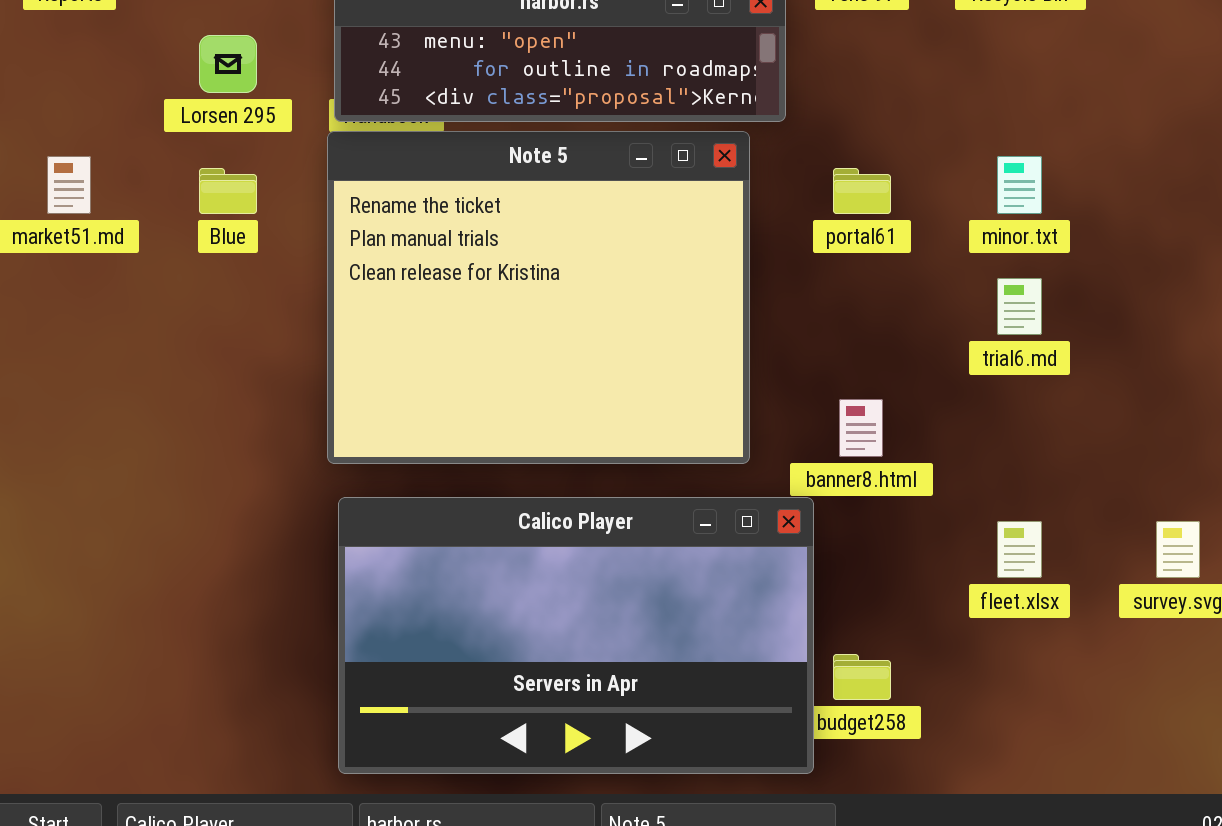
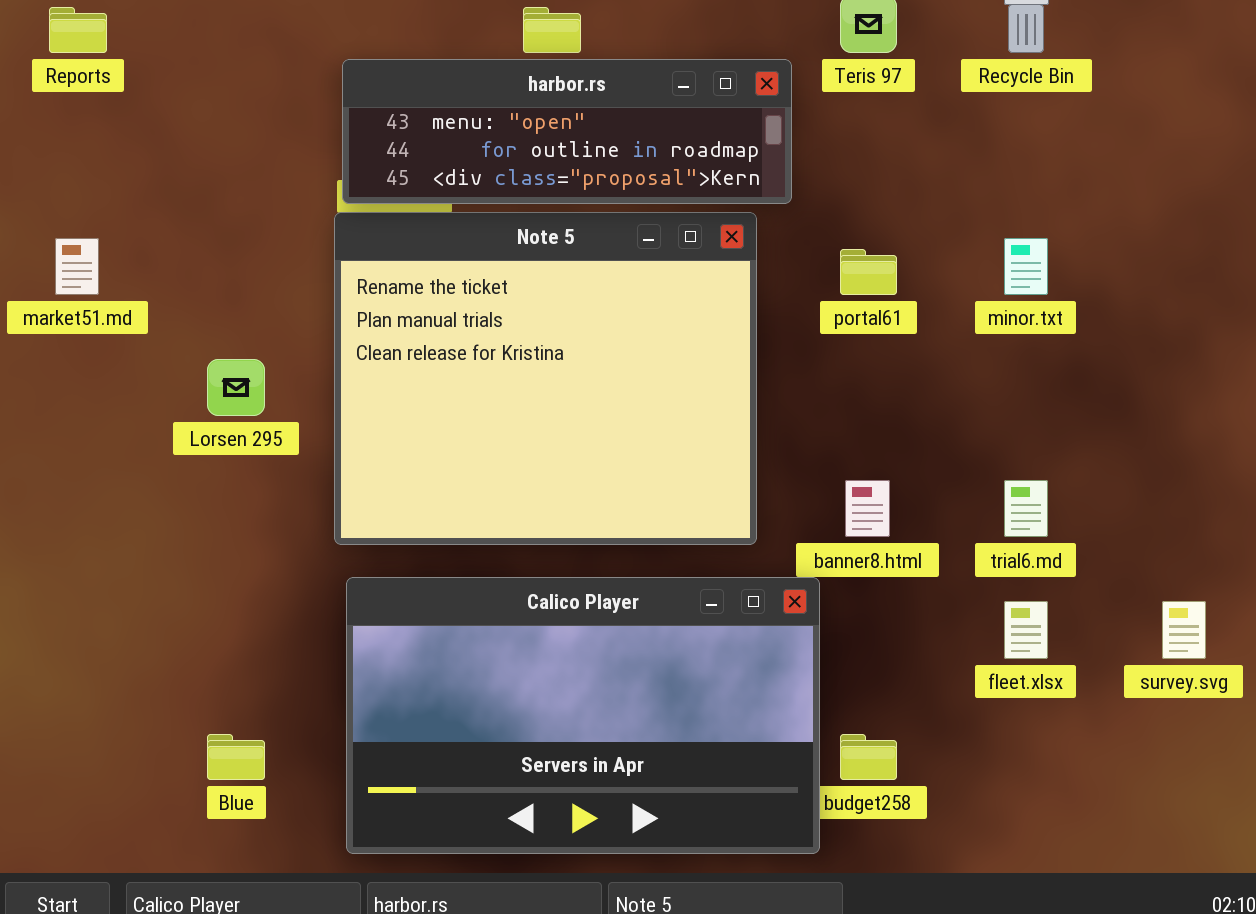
Lorsen 295: [199,35,257,93] -> [207,359,265,416], moved
Blue: [199,168,257,214] -> [207,734,265,780], moved
trial6.md: [997,278,1042,335] -> [1004,480,1048,537], moved

